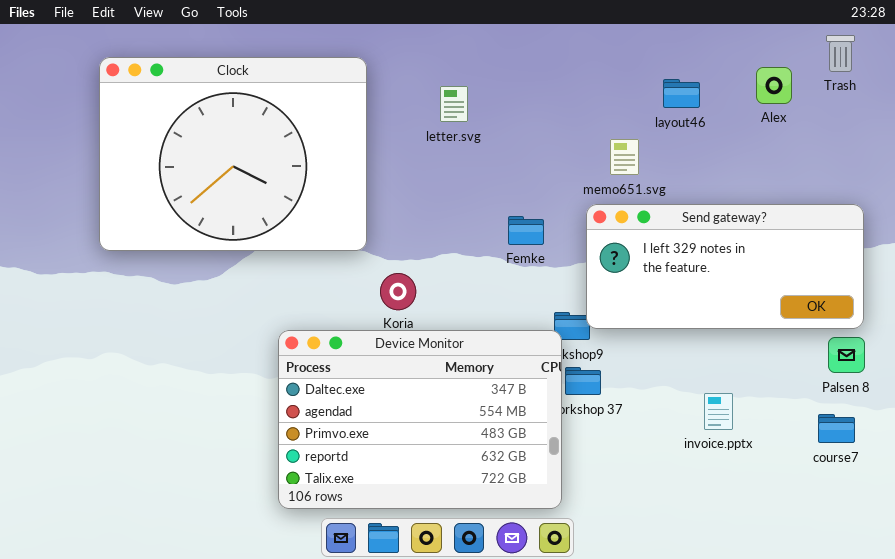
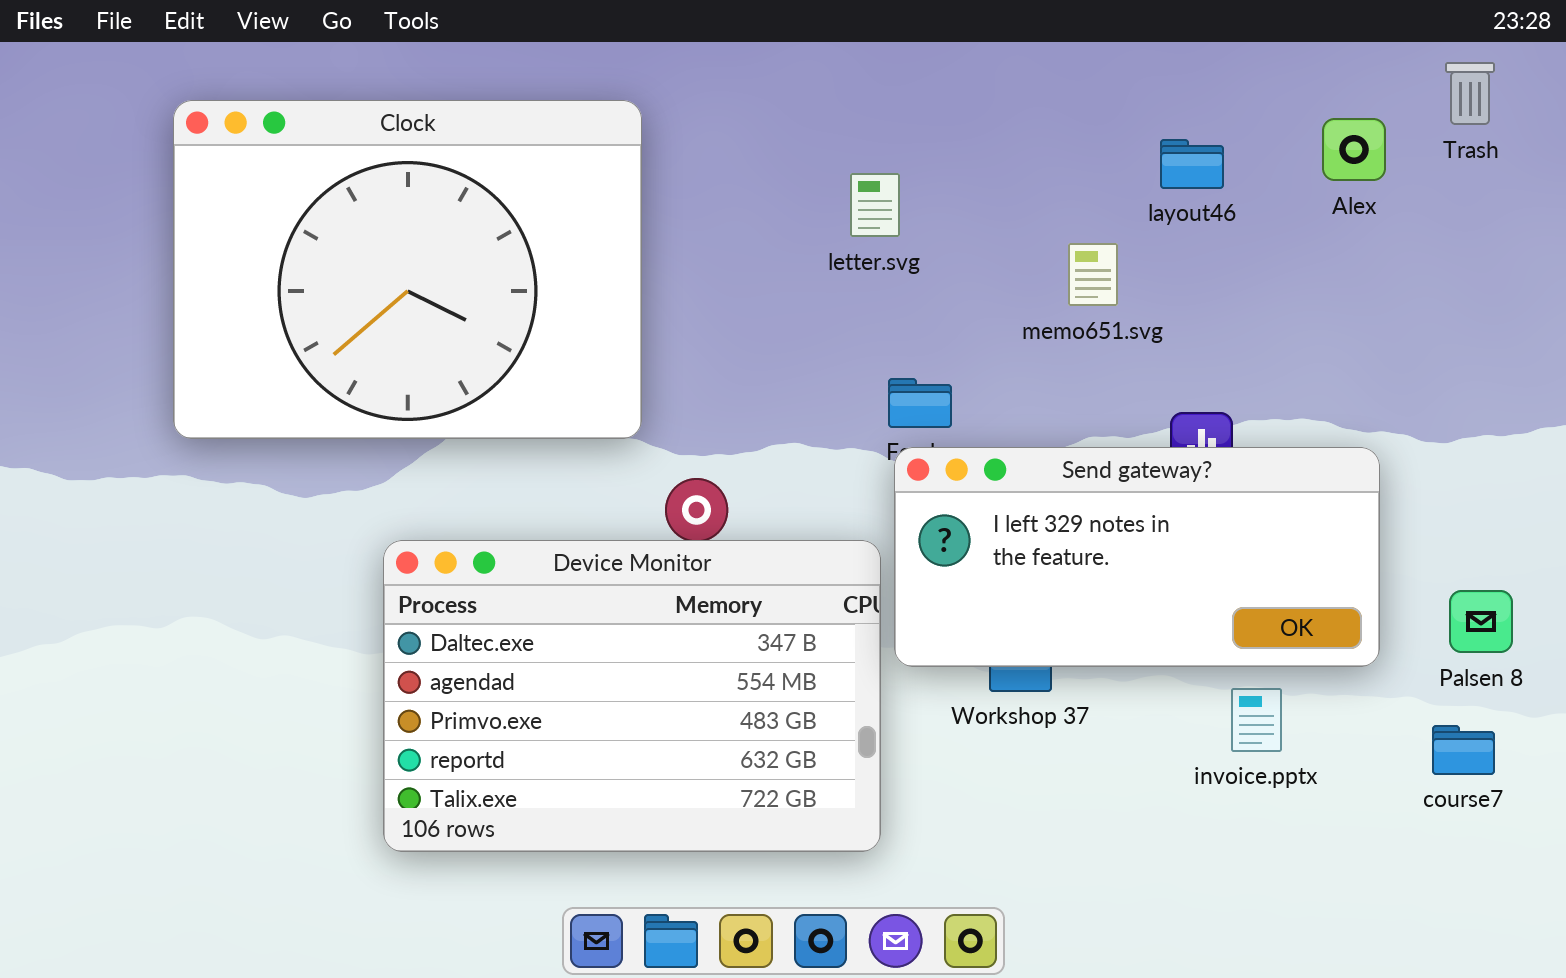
letter.svg: [440,86,468,122] -> [850,173,900,237], moved
Send gateway?: [586,204,864,329] -> [894,447,1380,667], moved
Device Monitor: [278,330,562,509] -> [383,540,881,852], moved

